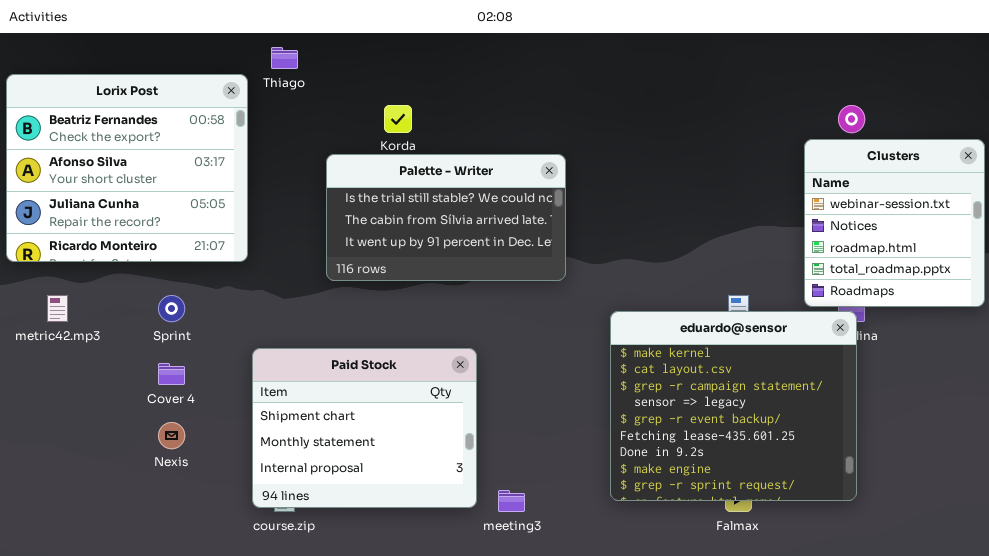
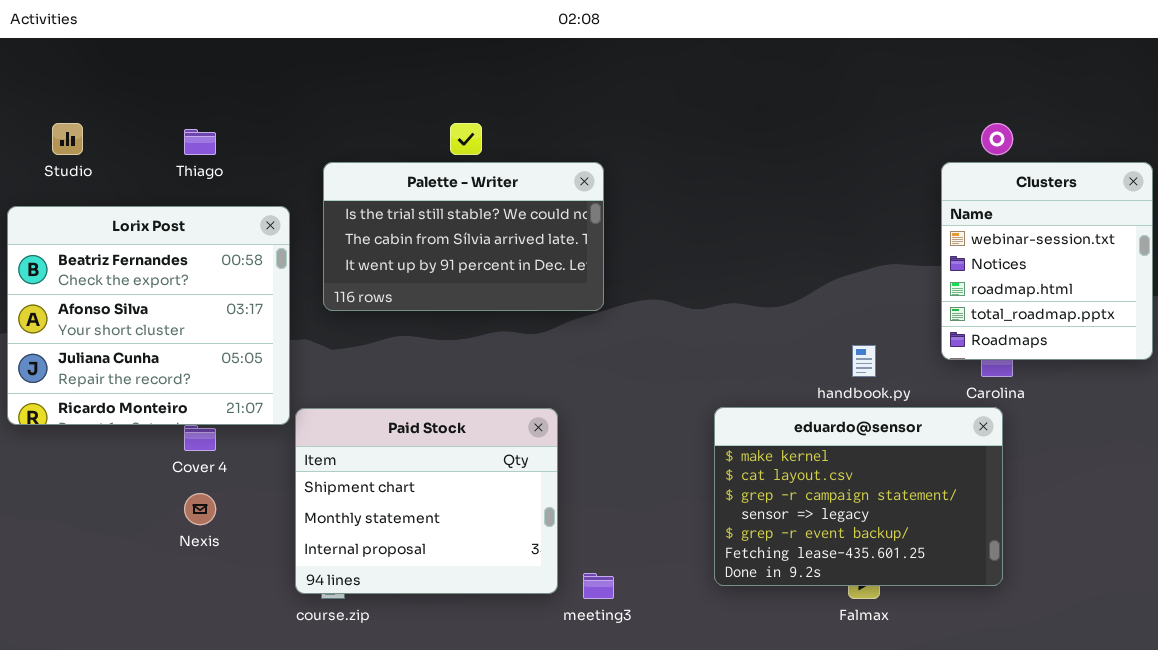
Thiago: [271,47,298,69] -> [184,129,216,155], moved
Lorix Post: [6,74,248,262] -> [7,206,290,425], moved
Palette - Writer: [326,154,566,281] -> [323,162,604,311], moved
eduardo@sensor: [610,311,857,501] -> [714,407,1003,586], resized

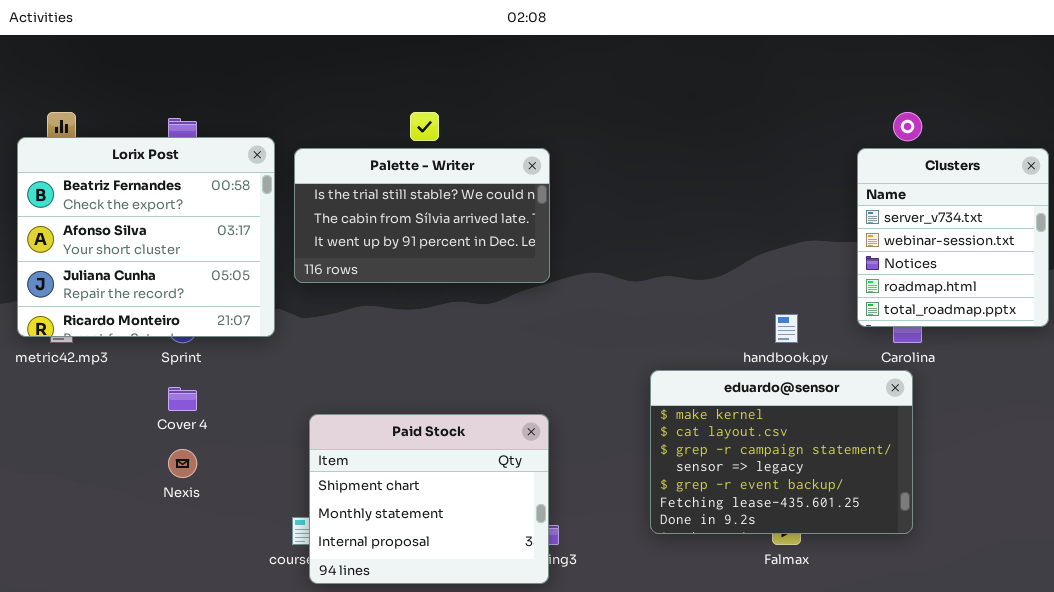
Clusters: [941,162,1153,360] -> [857,148,1049,327], scrolled up 1 row
Lorix Post: [7,206,290,425] -> [17,137,275,337], moved
Paid Stock: [295,408,558,594] -> [309,414,549,584], moved

